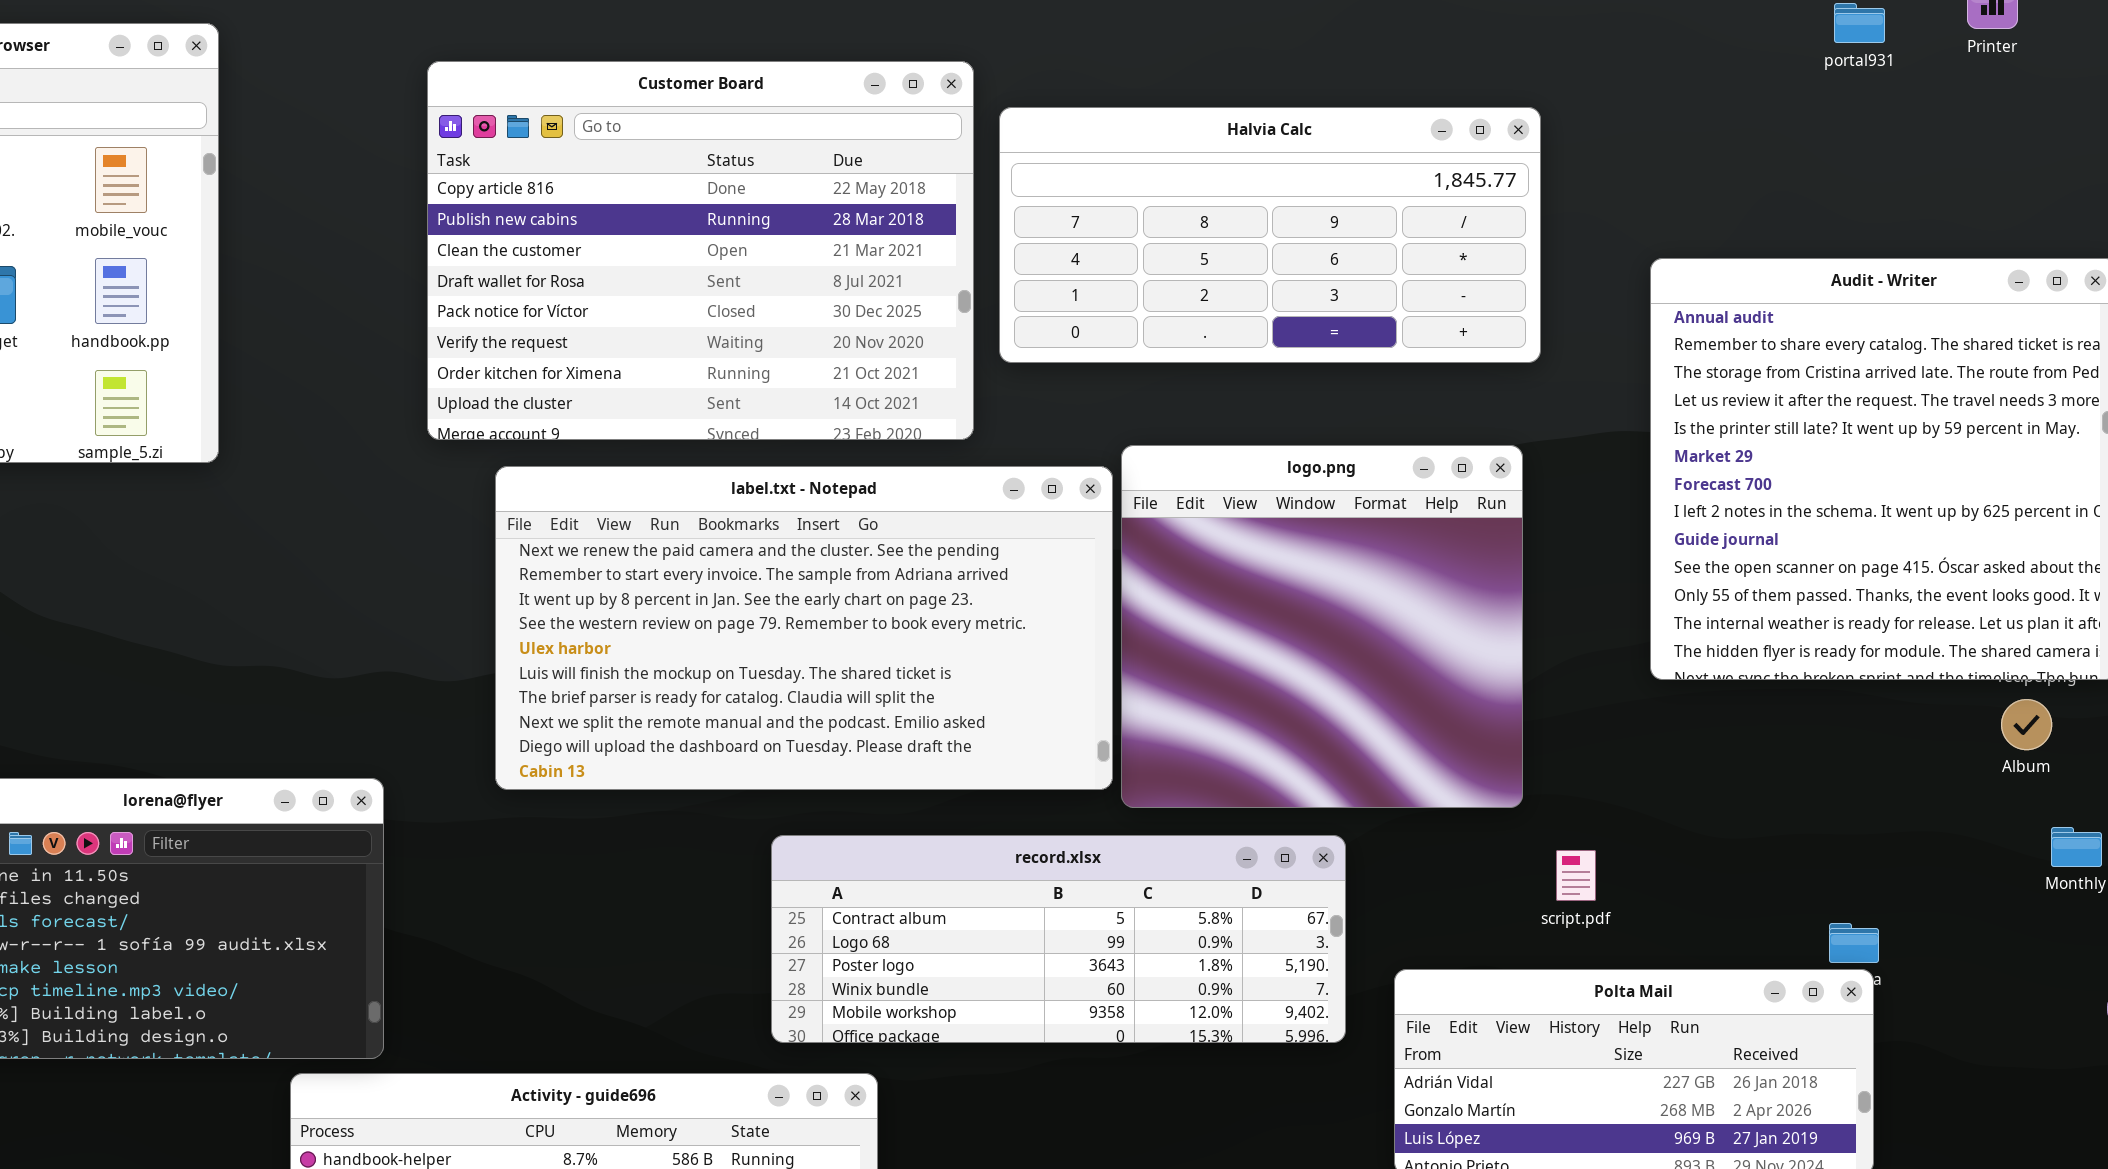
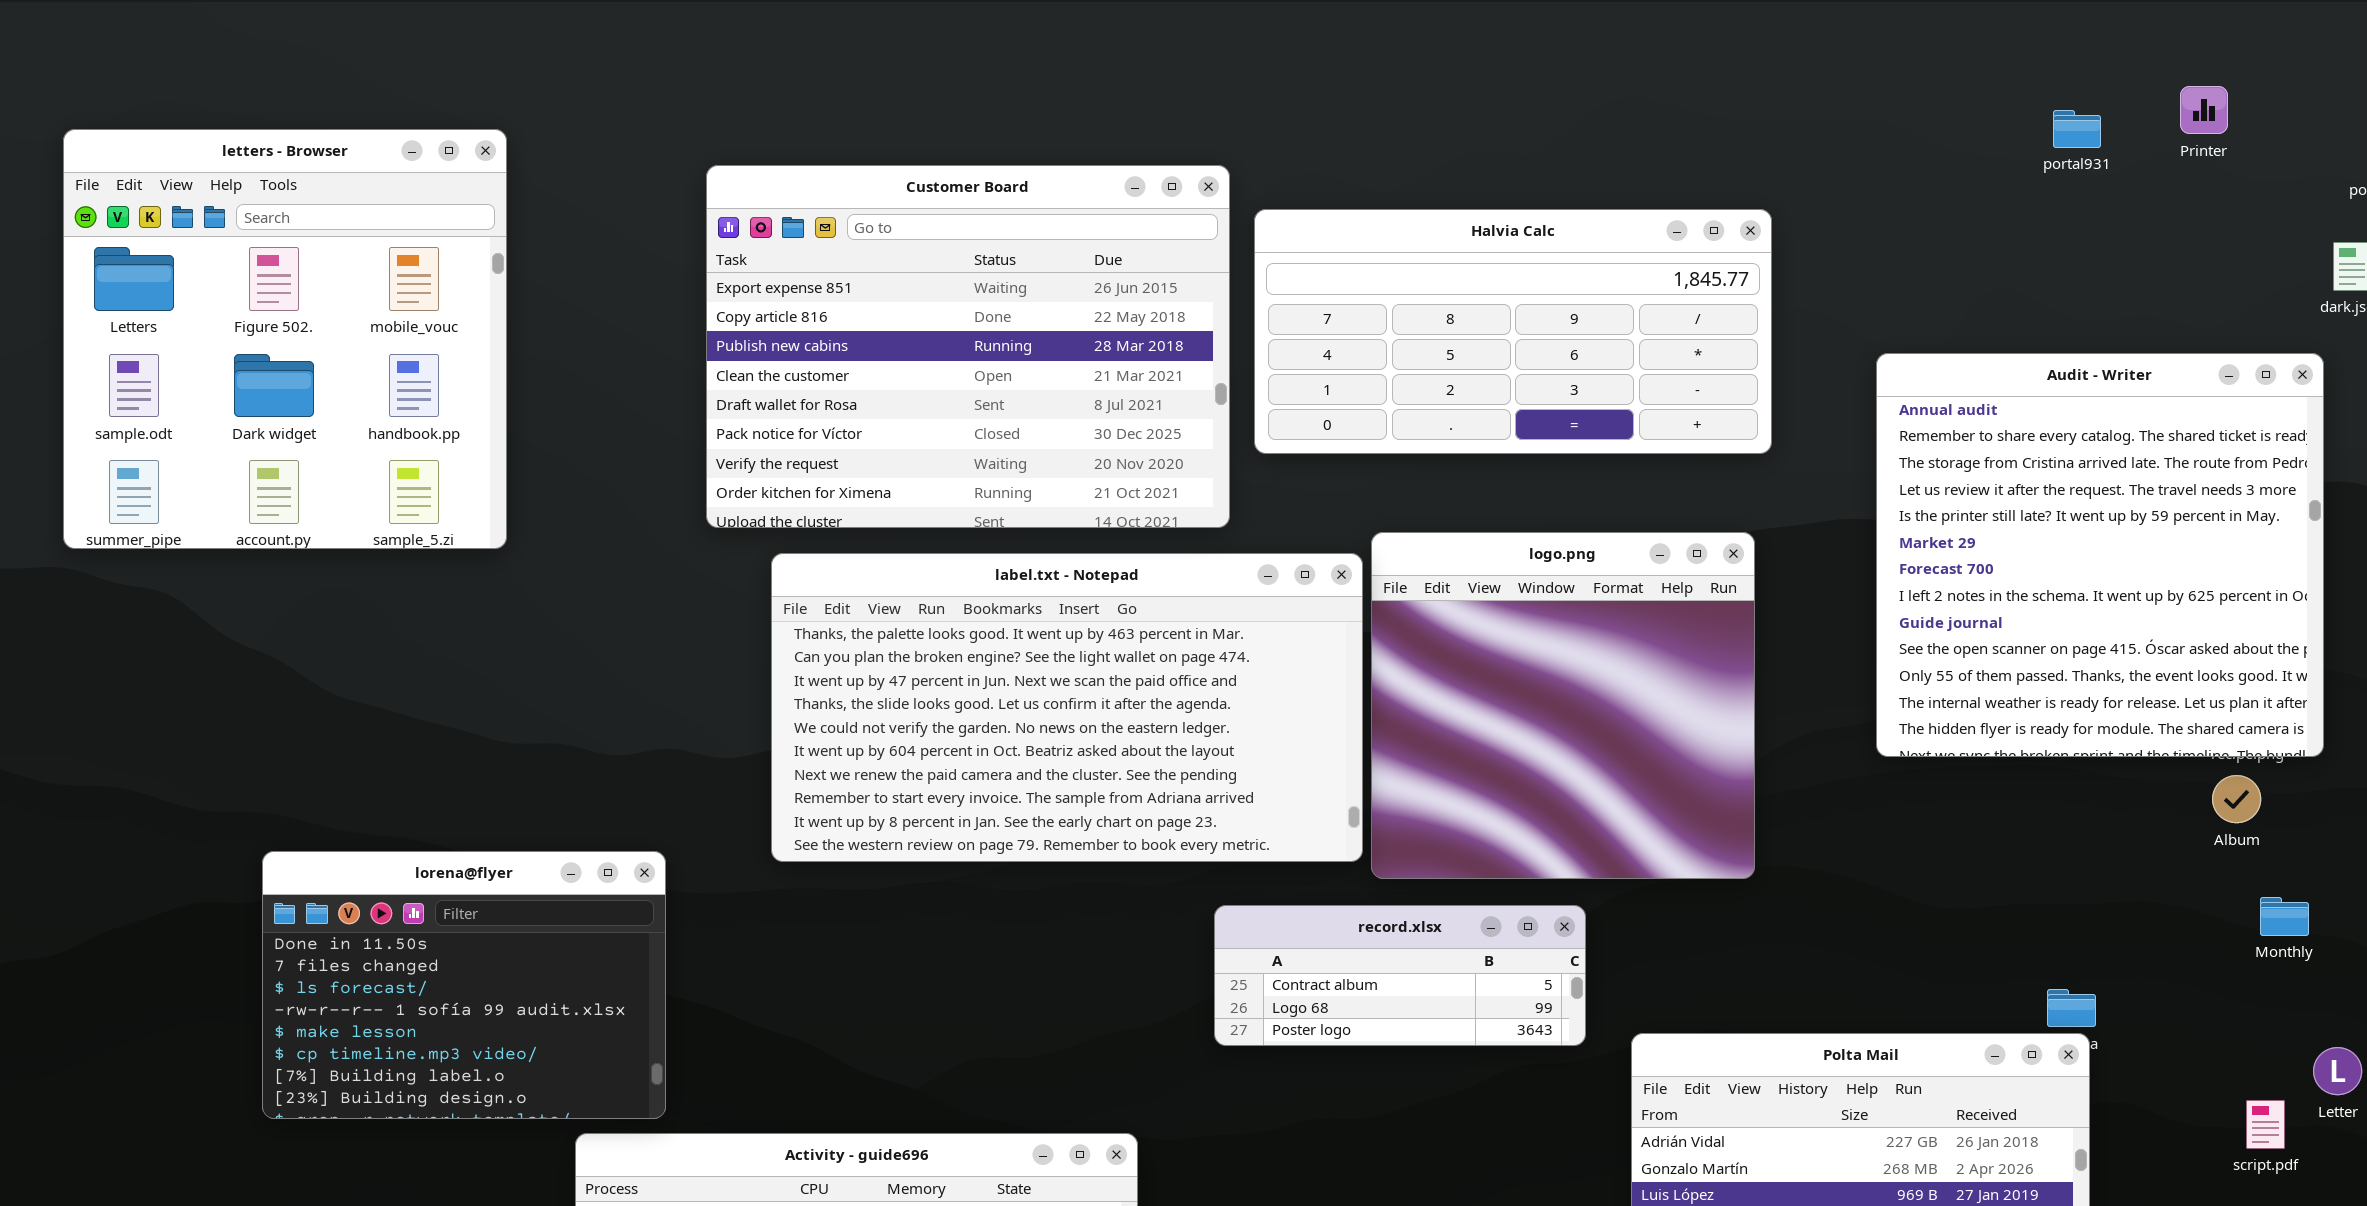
Customer Board: [427,61,974,440] -> [706,165,1230,528], scrolled up 1 row
label.txt - Notepad: [495,466,1113,790] -> [771,553,1363,862], scrolled up 6 rows
record.xlsx: [771,835,1346,1043] -> [1214,905,1586,1046], resized
script.pdf: [1556,850,1596,901] -> [2246,1100,2285,1149], moved

